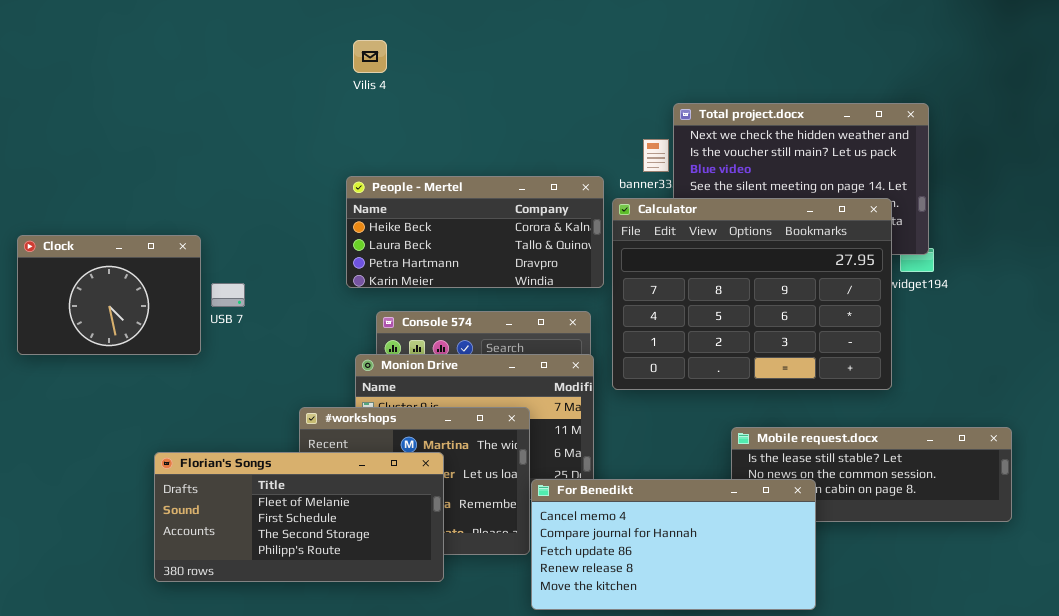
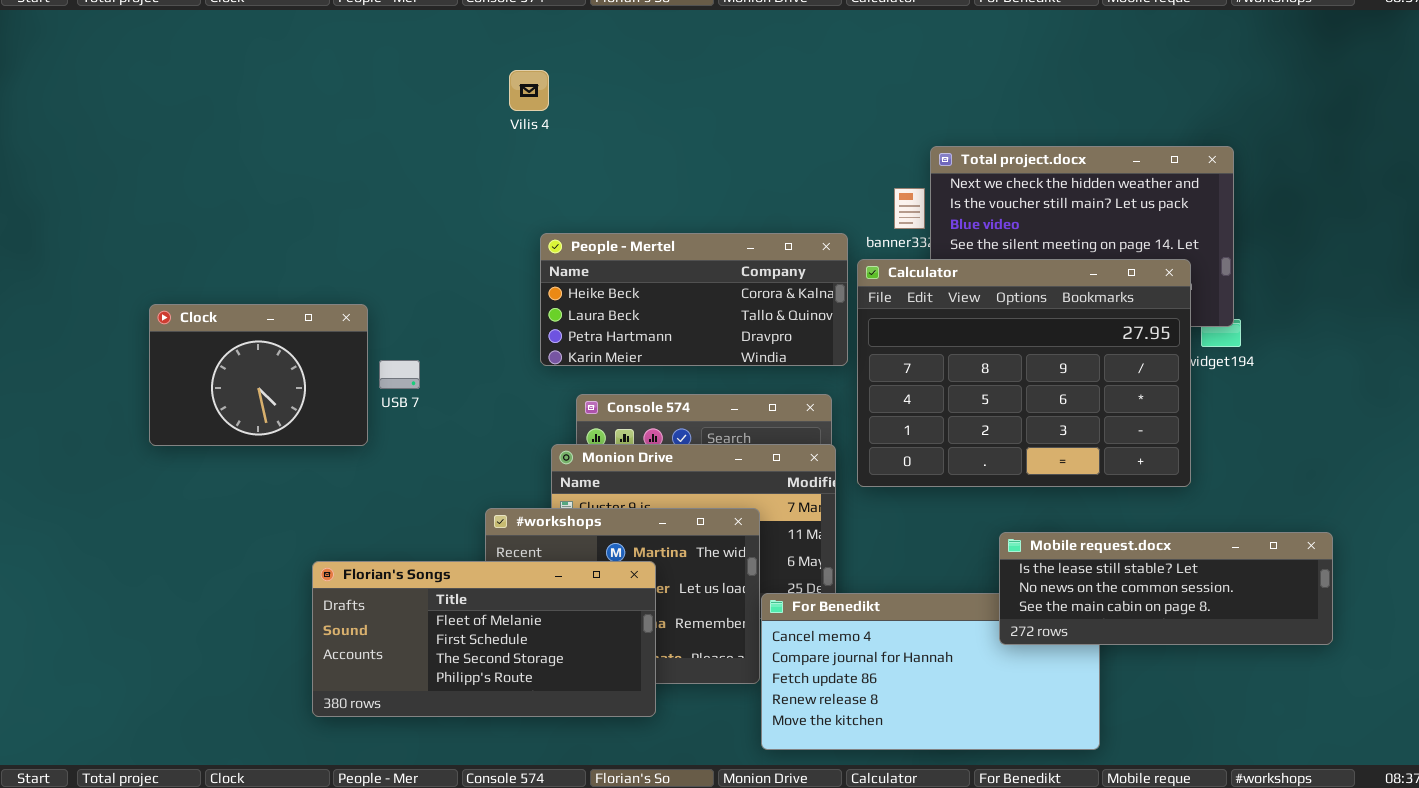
Vilis 4: [353,40,387,73] -> [509,70,549,111], moved
Mobile request.docx: [731,427,1012,522] -> [999,532,1333,645], raised

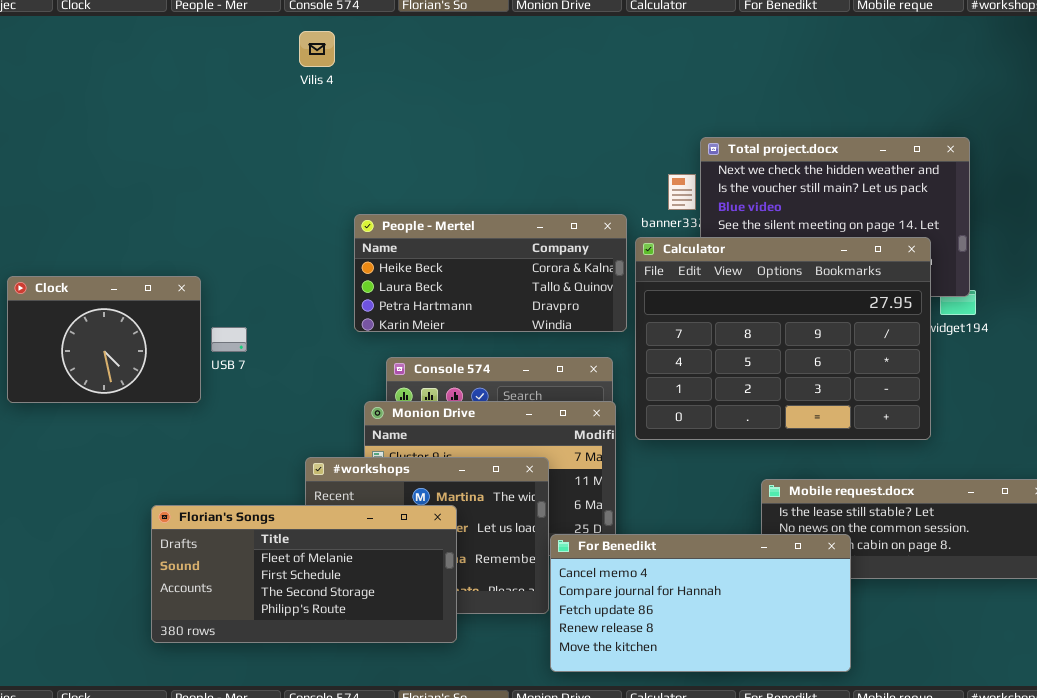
Vilis 4: [509,70,549,111] -> [299,31,335,67], moved
For Benedikt: [761,593,1100,750] -> [550,534,851,672], raised

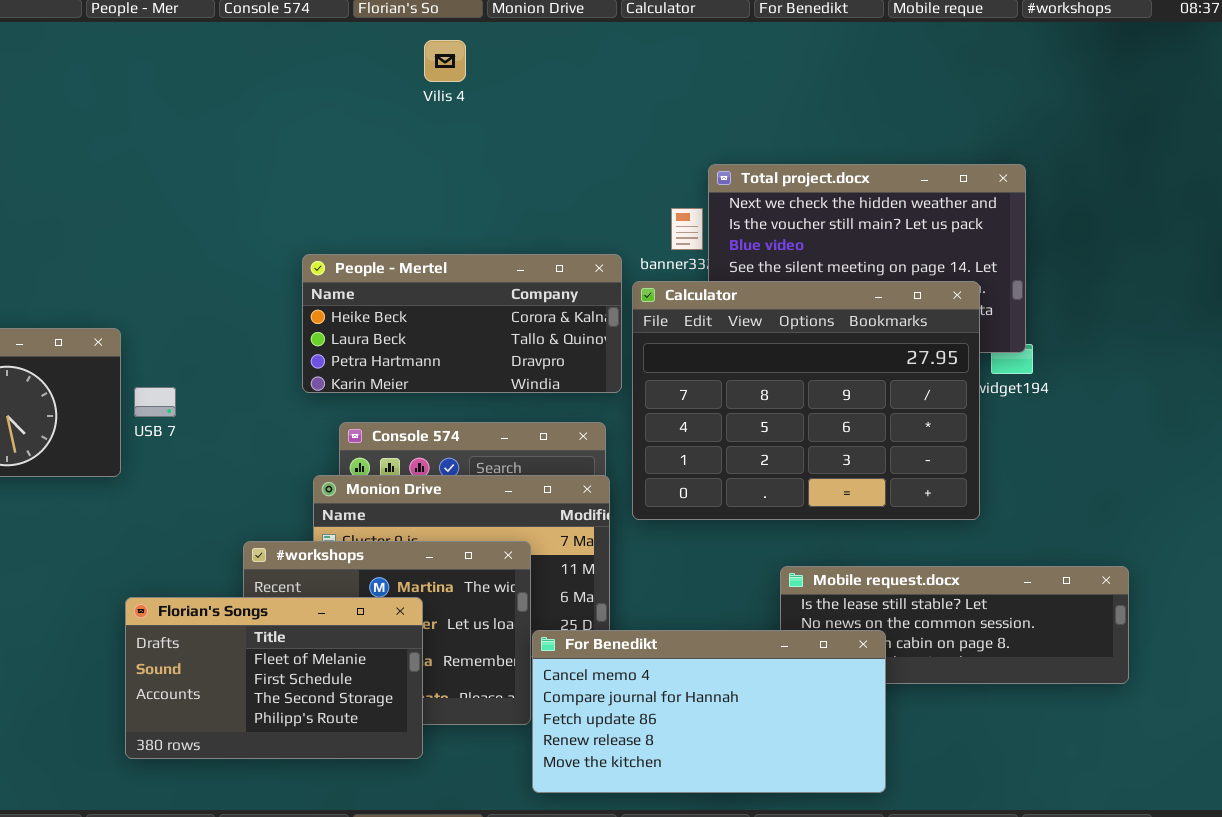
Vilis 4: [299,31,335,67] -> [424,40,466,82], moved
Florian's Songs: [151,505,457,643] -> [125,597,423,759], resized

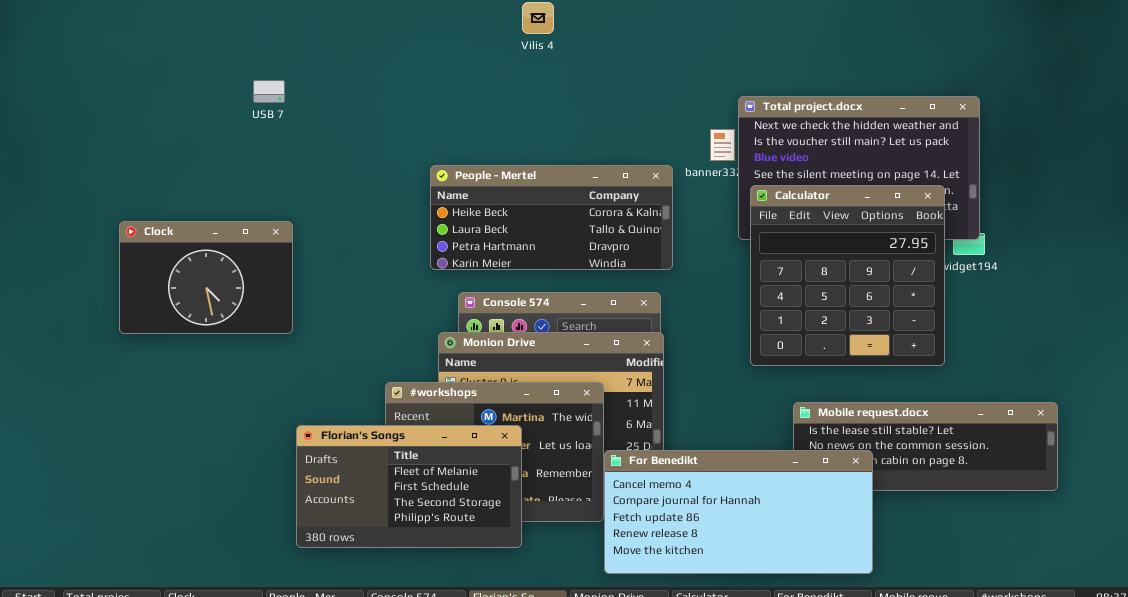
Calculator: [632,281,980,520] -> [750,185,945,366], resized
USB 7: [134,387,176,417] -> [253,80,285,103], moved

